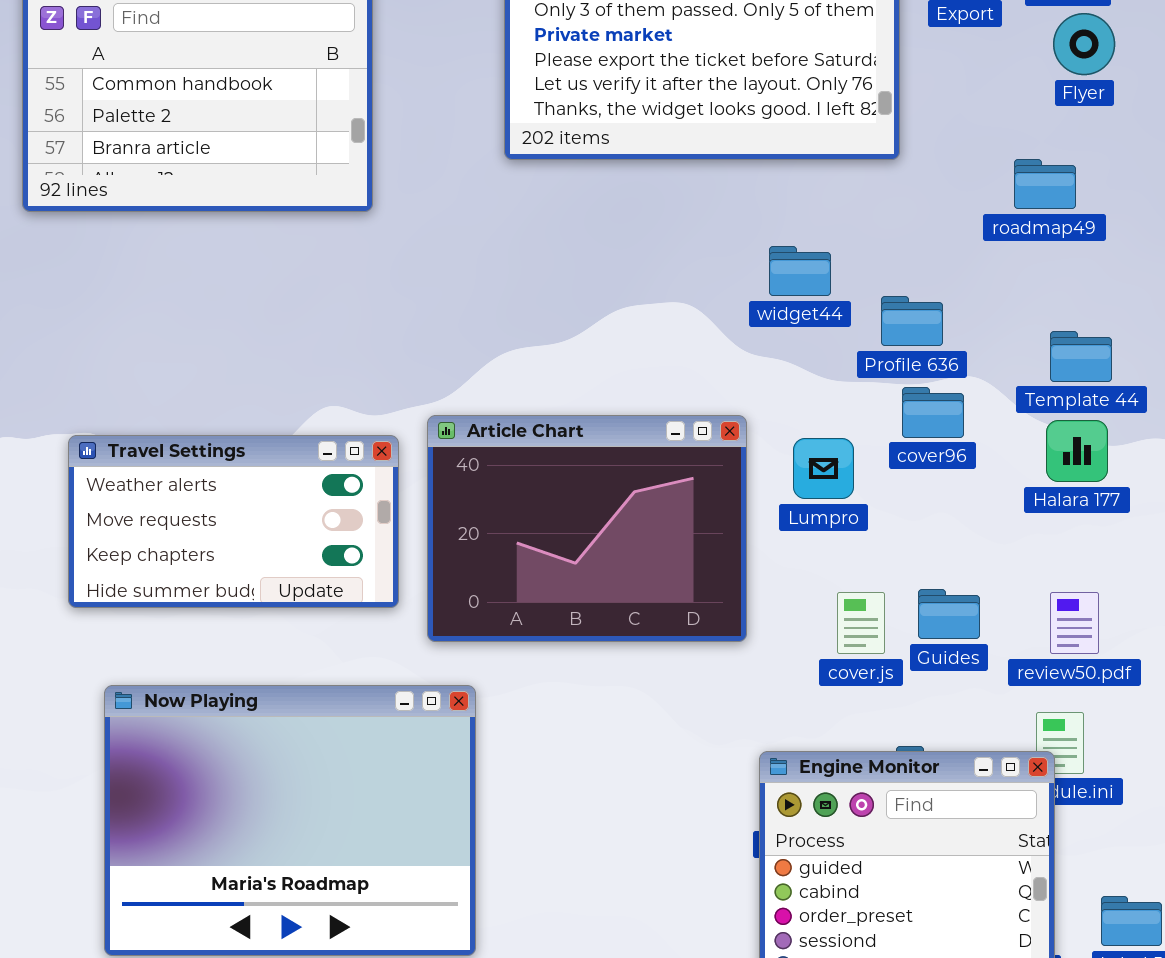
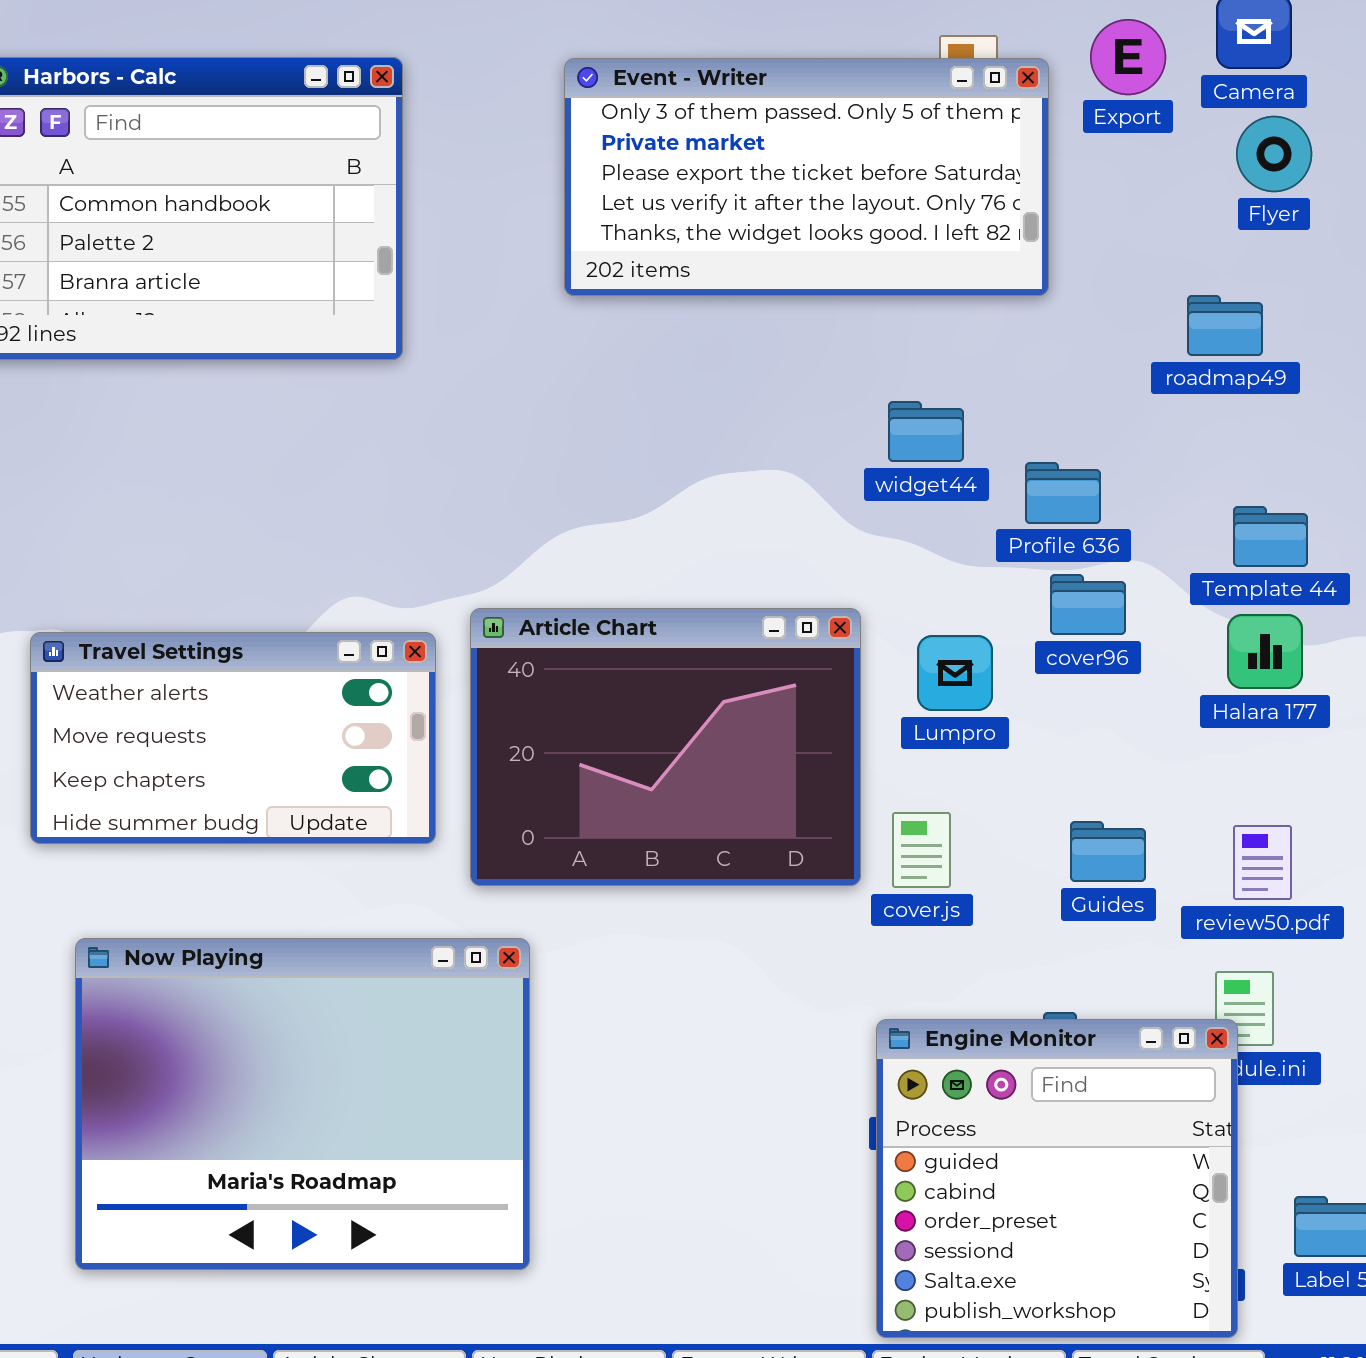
cover.js: [837,592,885,654] -> [892,812,951,888], moved

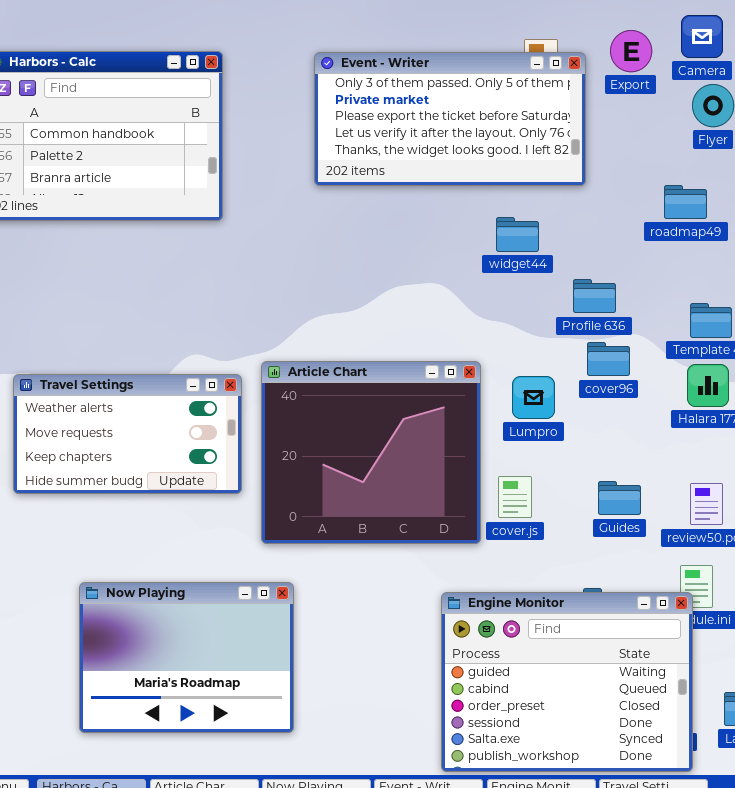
widget44: [888,401,964,462] -> [496,217,539,252], moved
Article Chart: [470,608,861,886] -> [261,361,481,544], resized
Now Playing: [75,938,530,1270] -> [79,582,294,733], resized
Engine Monitor: [876,1019,1238,1338] -> [441,592,693,772], resized

